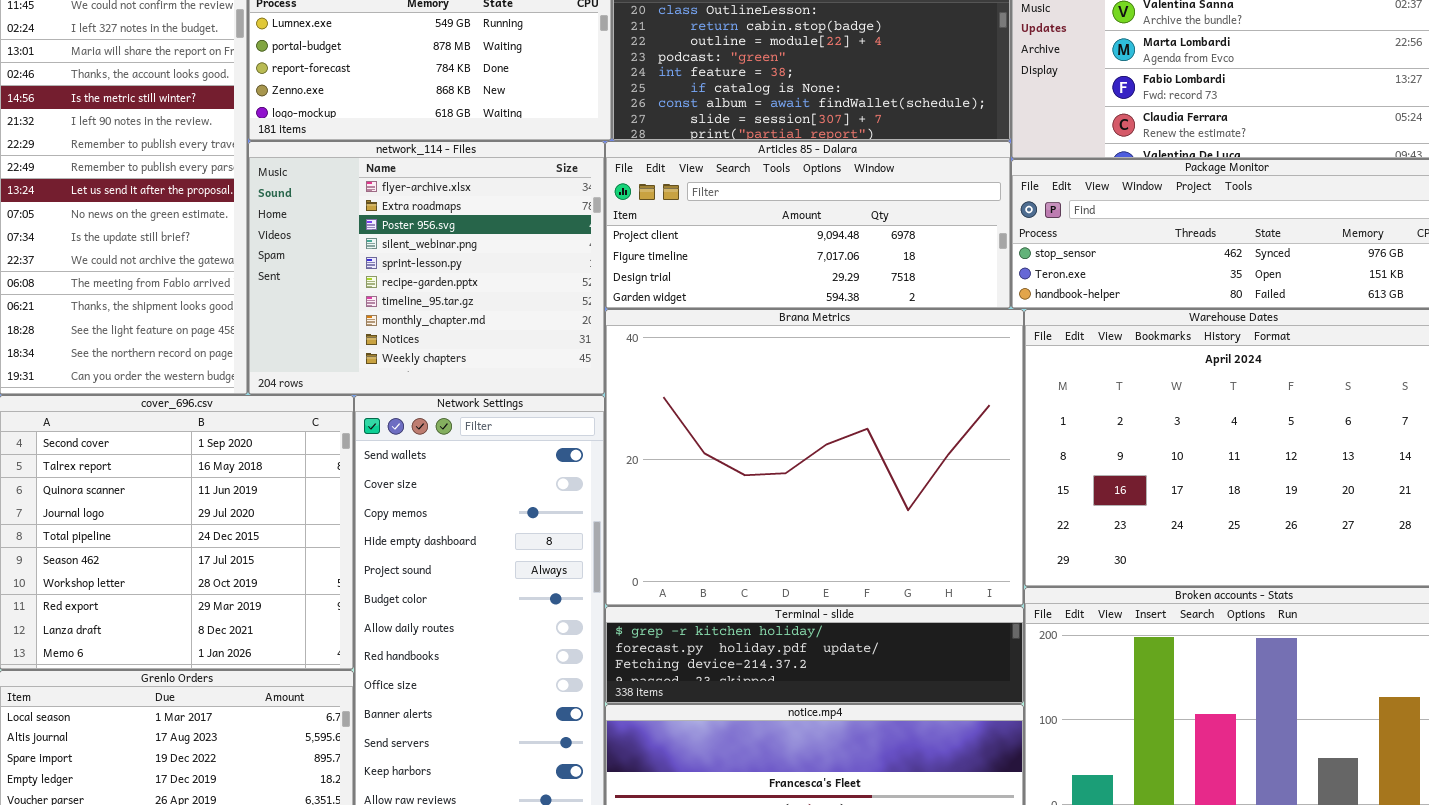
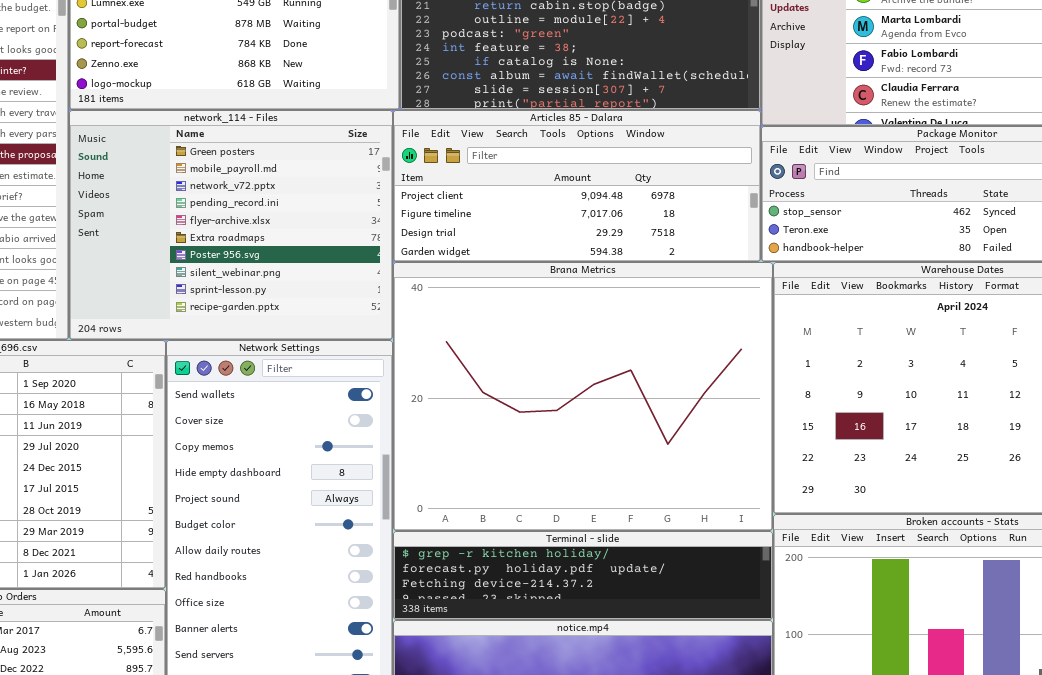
network_114 - Files: [248,141,605,395] -> [69,110,393,340], scrolled up 4 rows

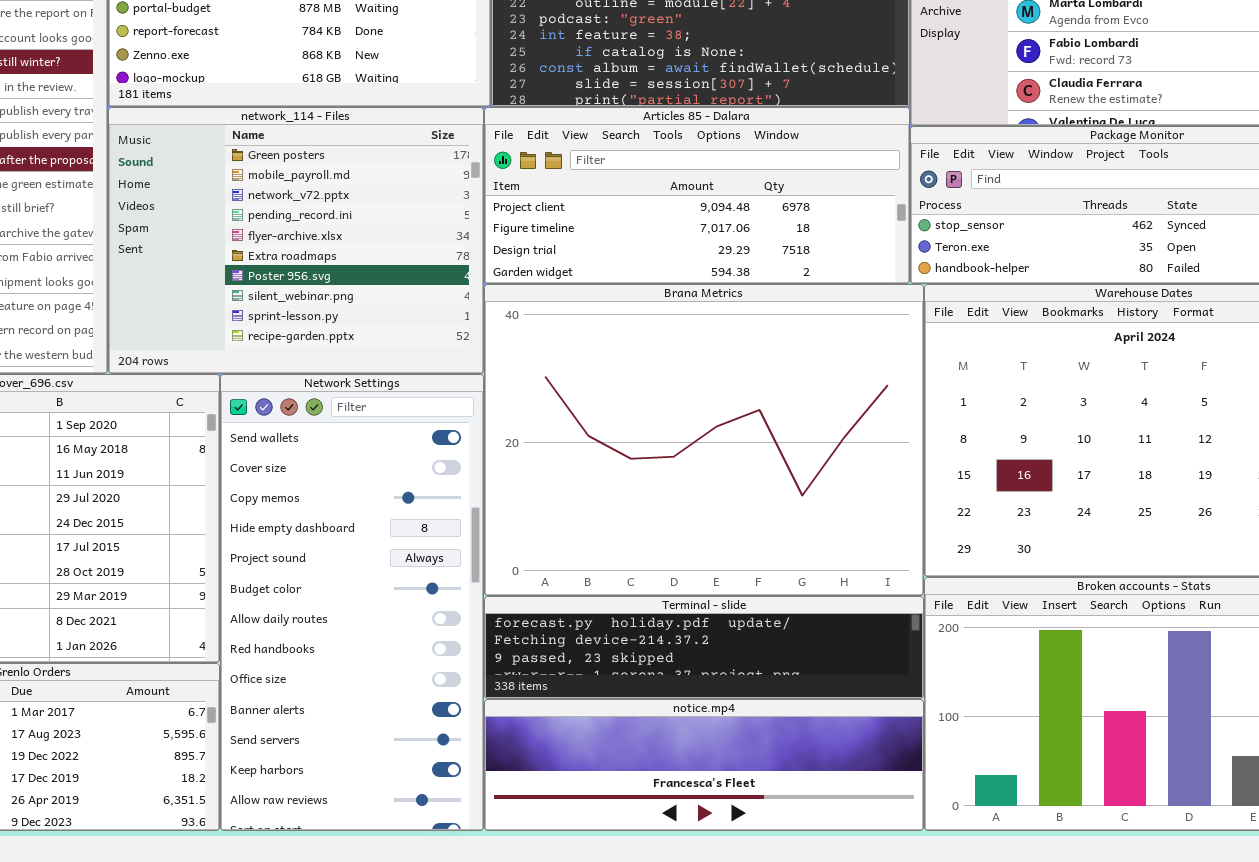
Terminal - slide: [393,531,773,620] -> [484,596,924,699], scrolled down 1 row

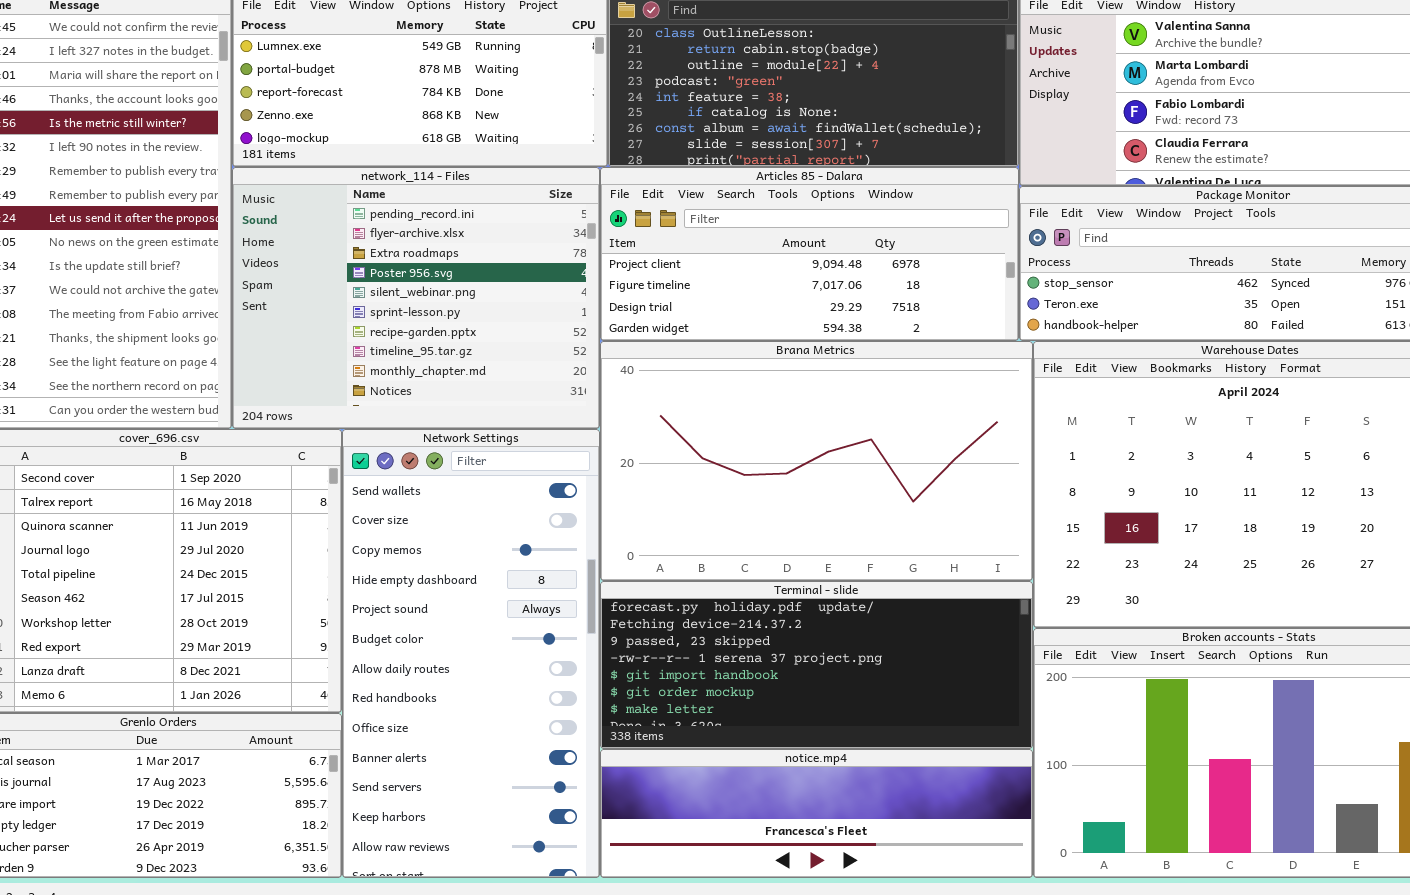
network_114 - Files: [108,107,484,374] -> [232,167,600,429], scrolled down 3 rows
Brana Metrics: [484,284,924,596] -> [600,341,1033,581], resized
Terminal - slide: [484,596,924,699] -> [600,581,1033,749], resized

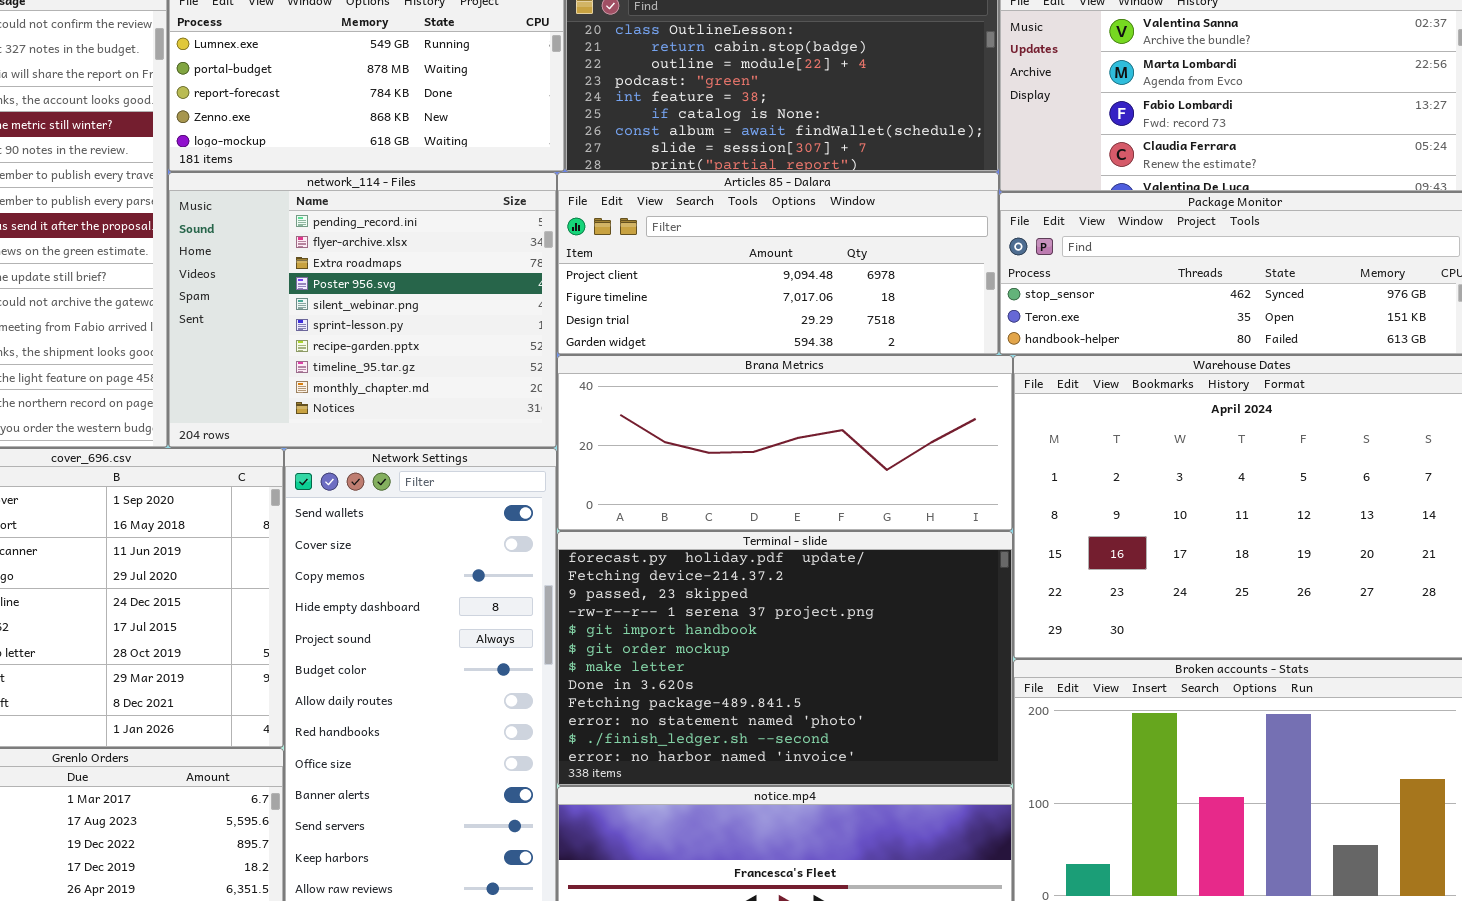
Brana Metrics: [600,341,1033,581] -> [557,355,1013,531], resized
Terminal - slide: [600,581,1033,749] -> [557,531,1013,786], resized

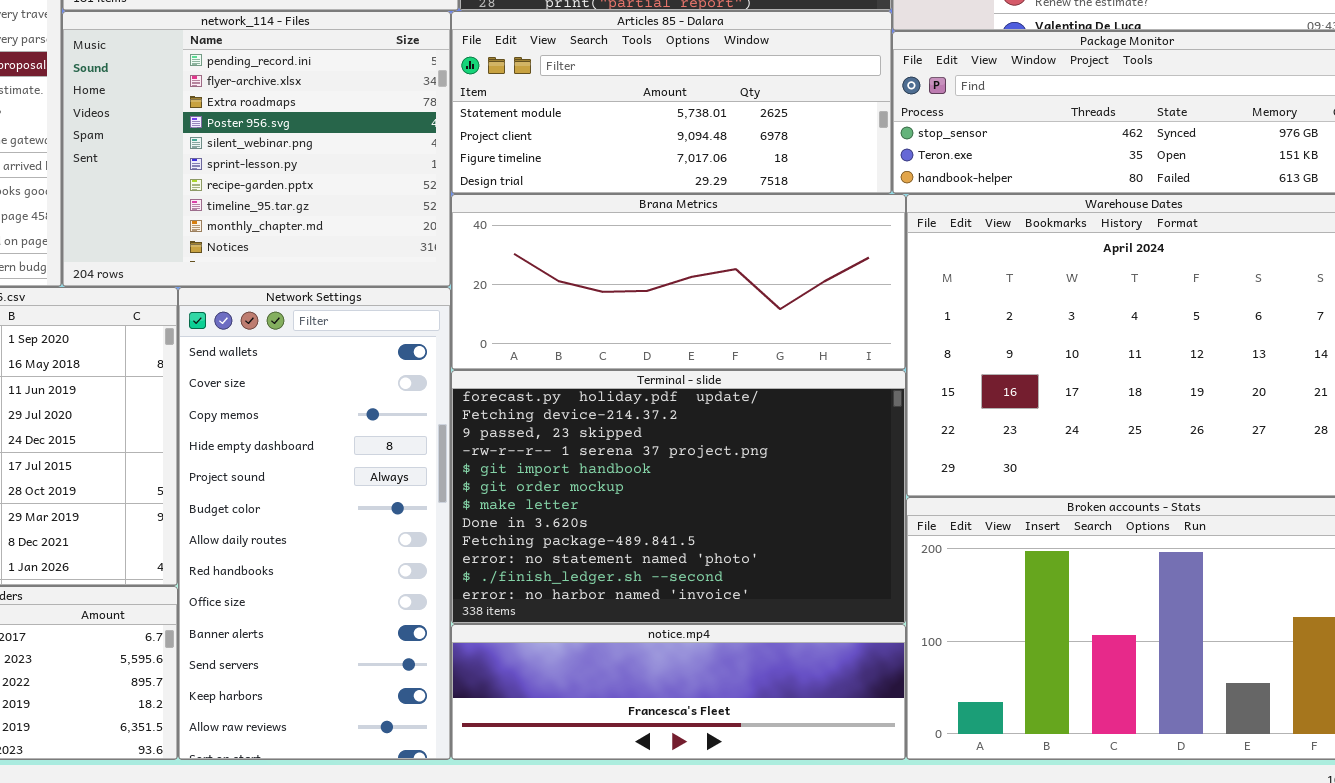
Articles 85 - Dalara: [557,172,999,355] -> [451,11,892,194], scrolled up 1 row

